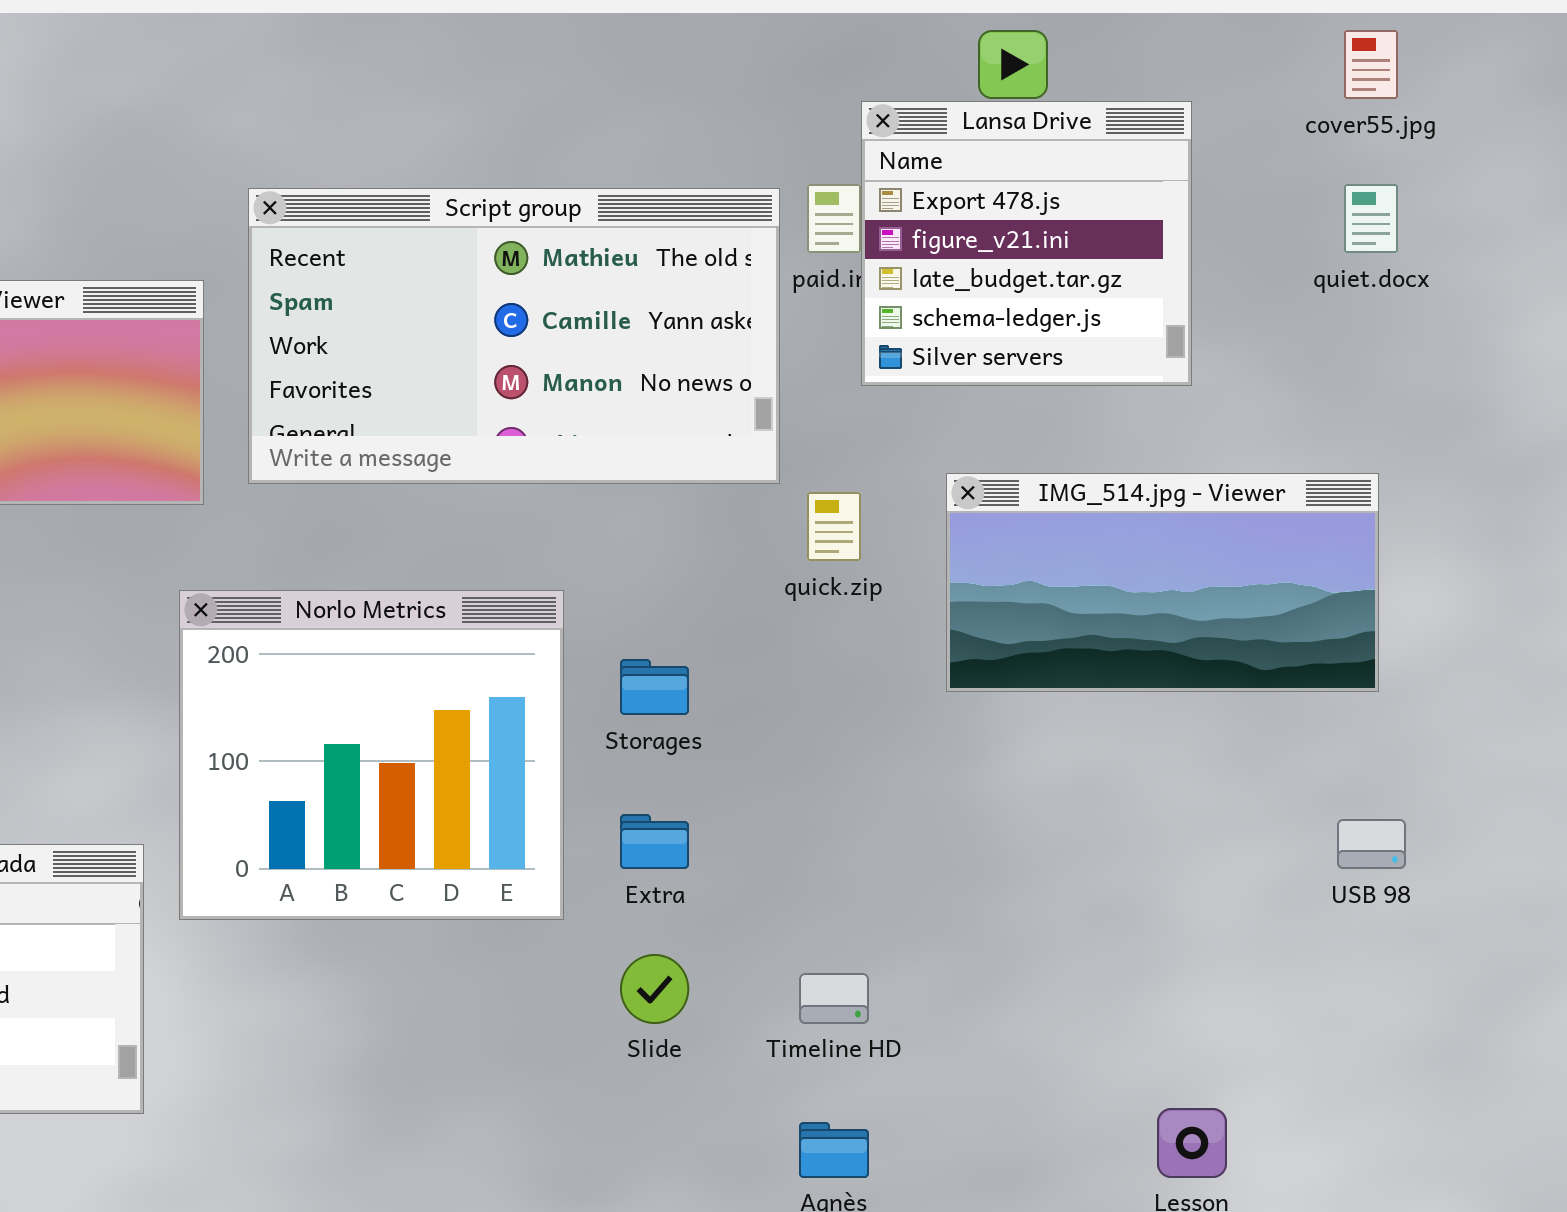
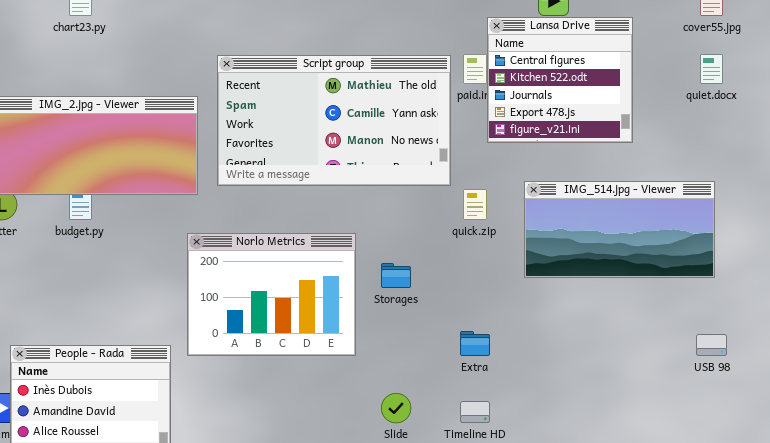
Lansa Drive: [861,101,1192,386] -> [487,17,633,143], scrolled up 3 rows
Norlo Metrics: [179,590,564,920] -> [187,233,356,356], resized
Extra: [620,814,689,869] -> [460,331,490,356], moved

